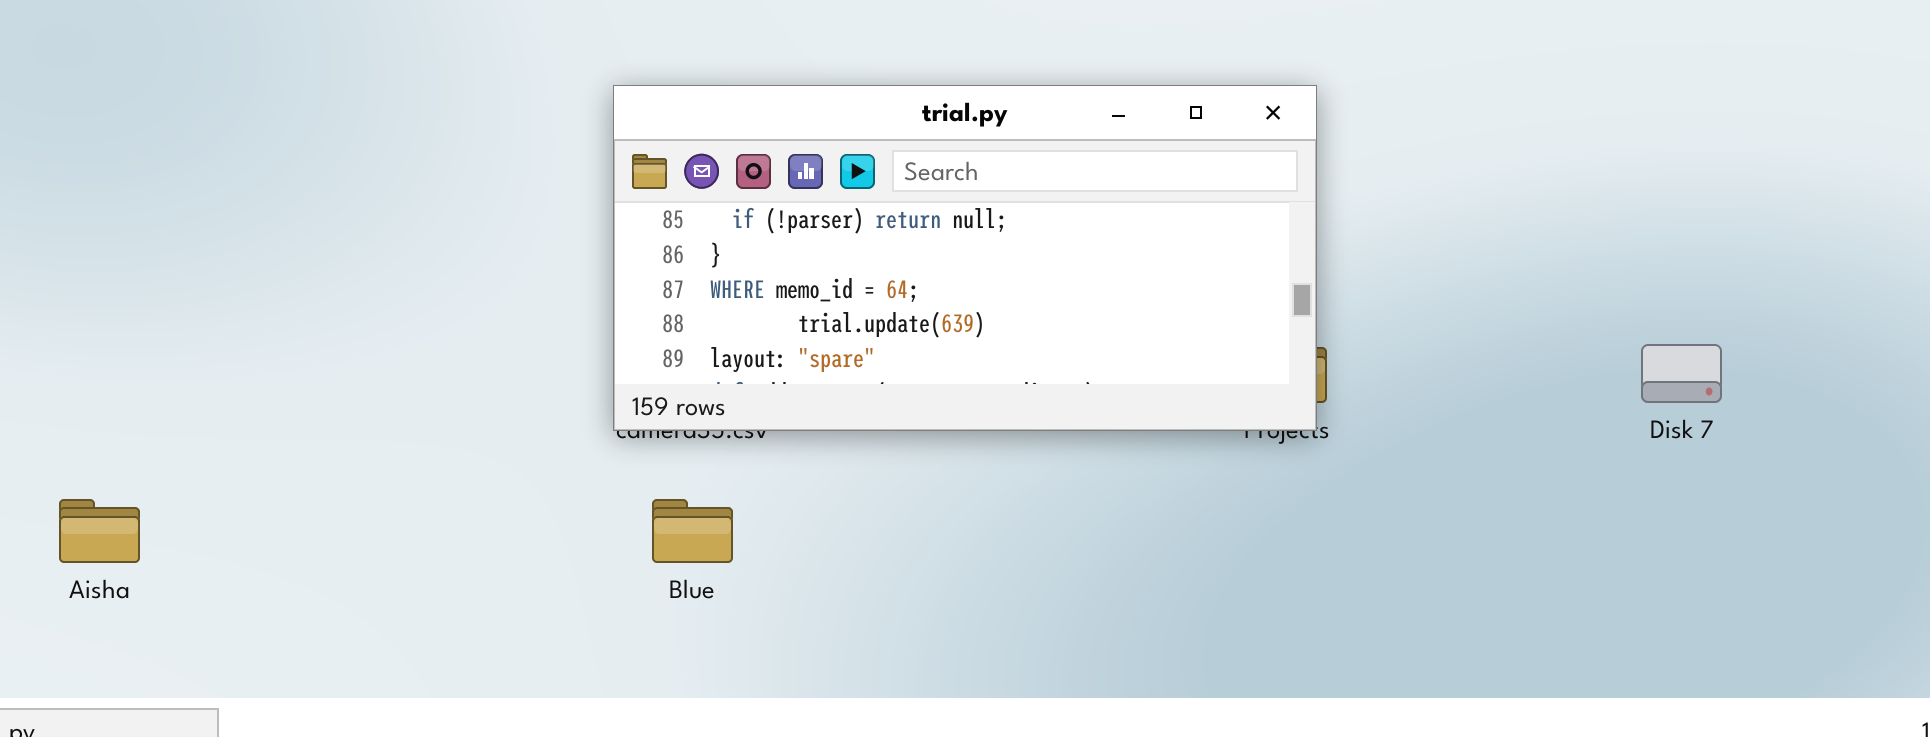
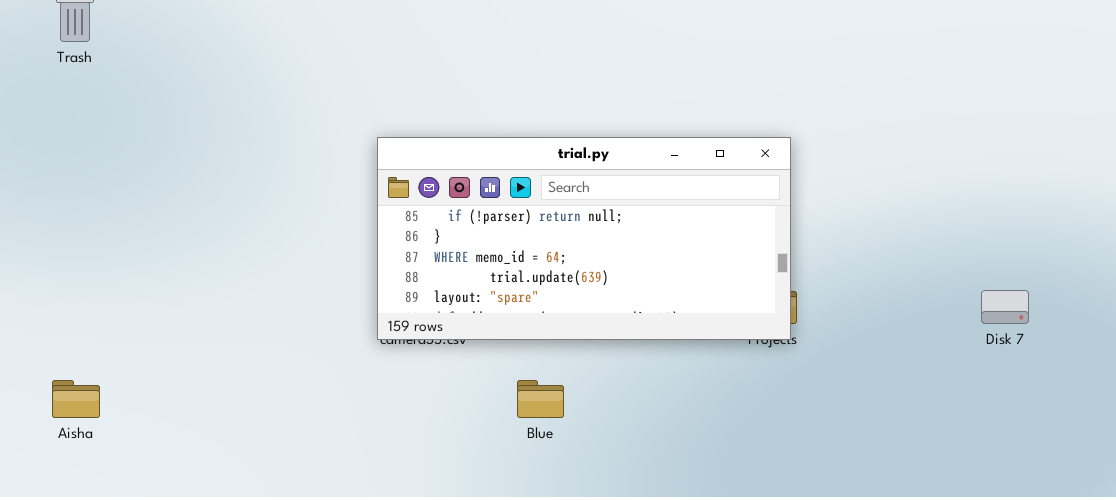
Blue: [652,499,733,563] -> [517,380,564,418], moved

